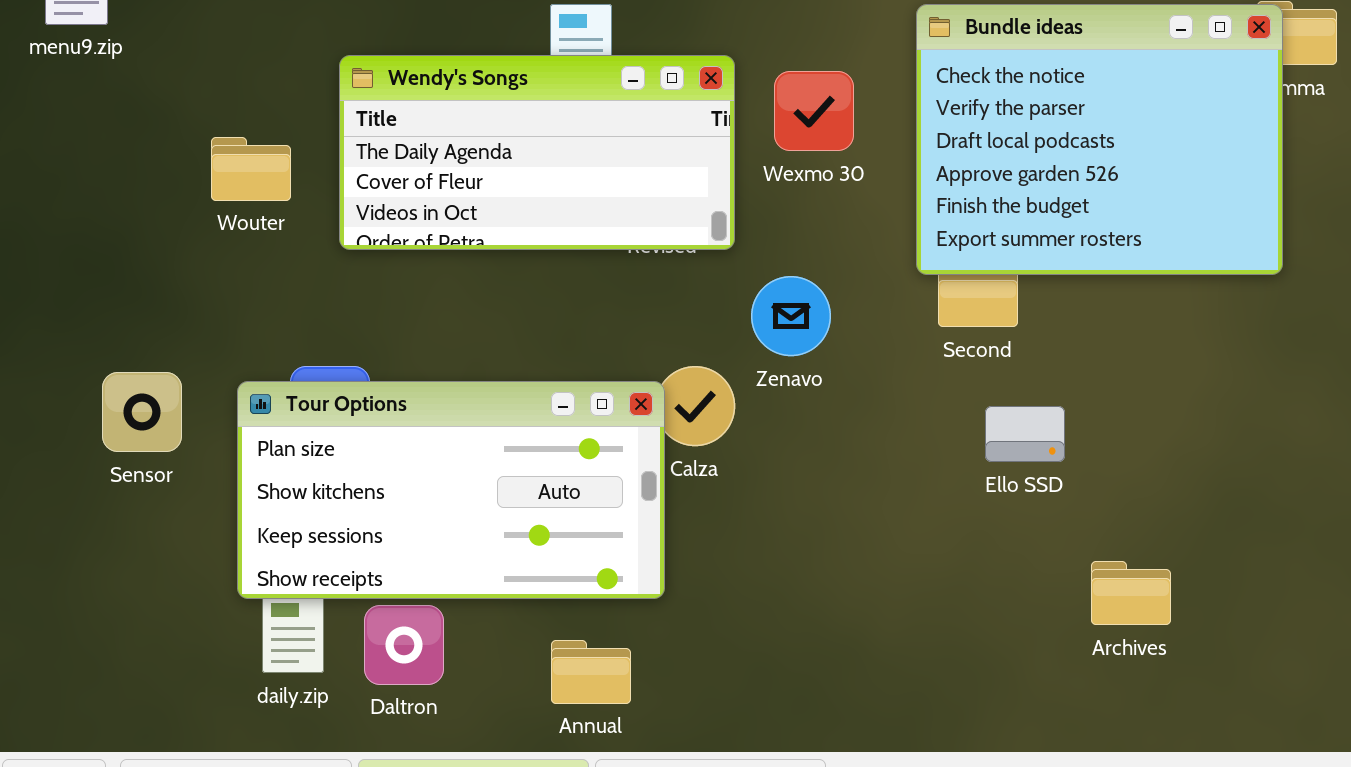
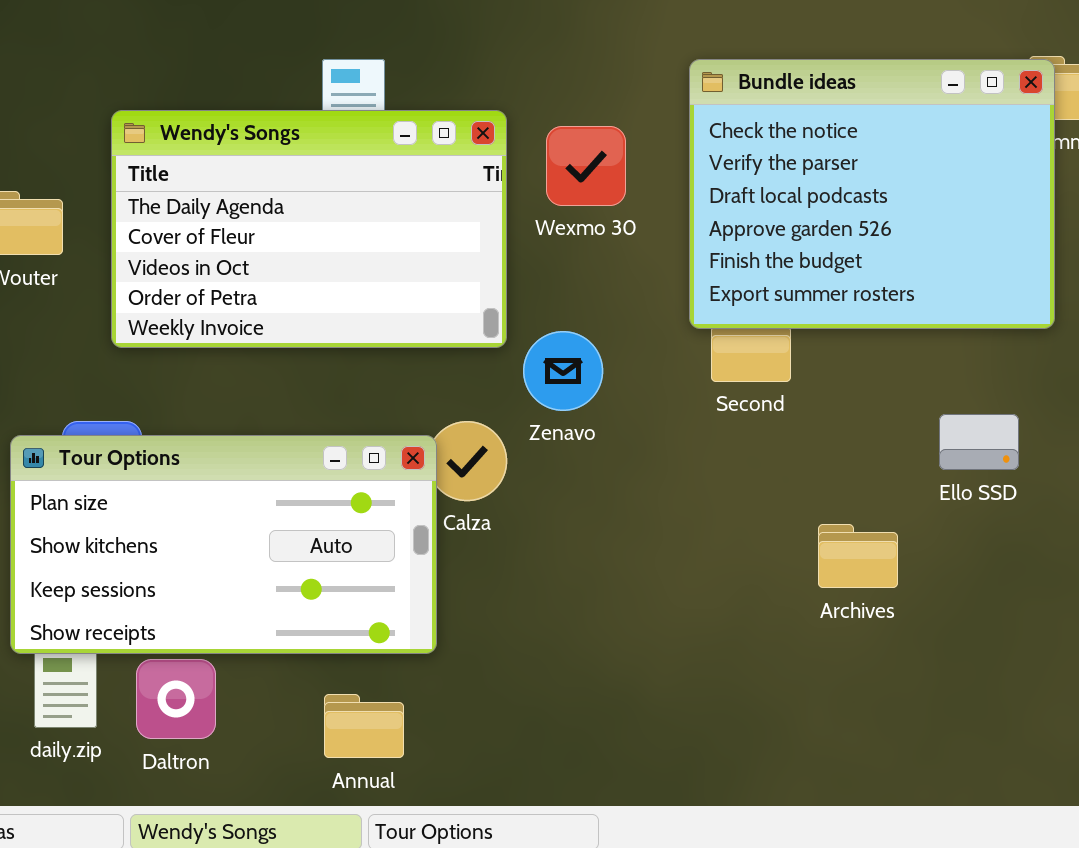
Wendy's Songs: [339,55,735,250] -> [111,110,507,348], resized
Ello SSD: [985,406,1065,462] -> [939,414,1019,470], moved
Archives: [1091,561,1171,625] -> [818,524,898,588], moved

